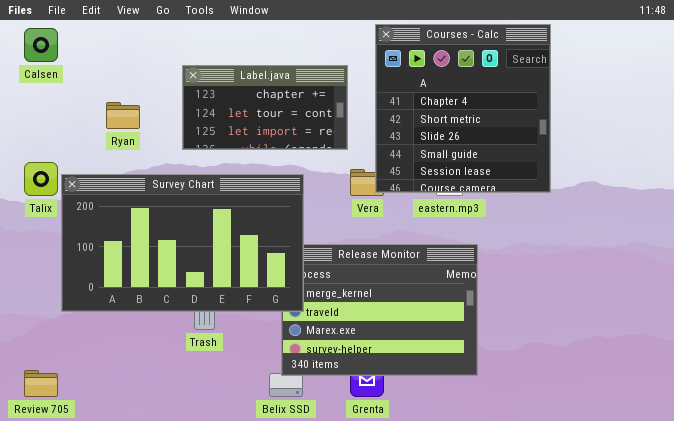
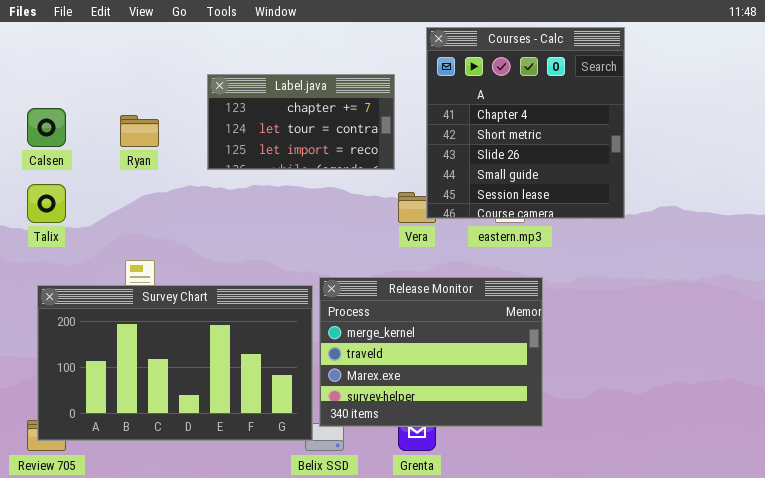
Calsen: [24,28,58,62] -> [27,108,66,147], moved
Survey Chart: [61,174,304,312] -> [37,285,313,441], moved

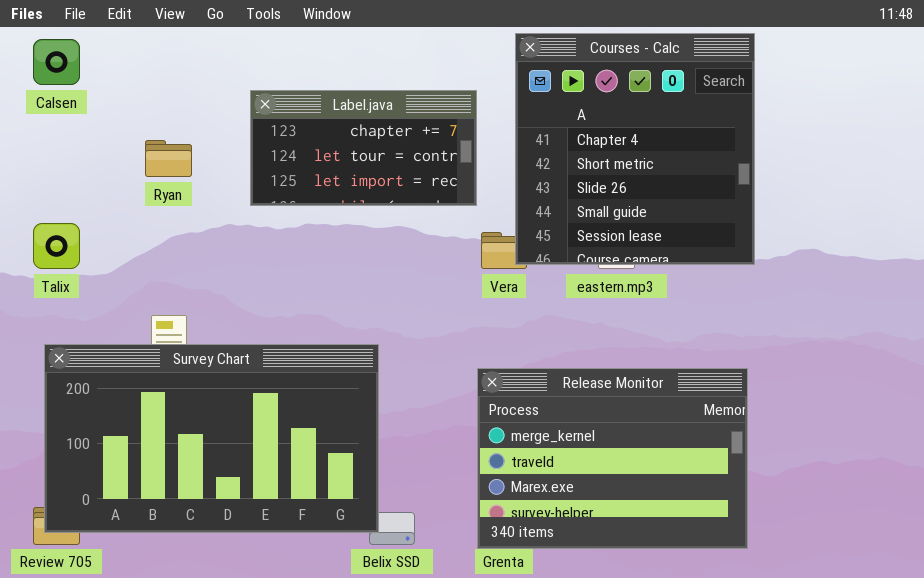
Calsen: [27,108,66,147] -> [33,39,80,85], moved
Release Monitor: [319,277,543,427] -> [477,368,748,549], moved

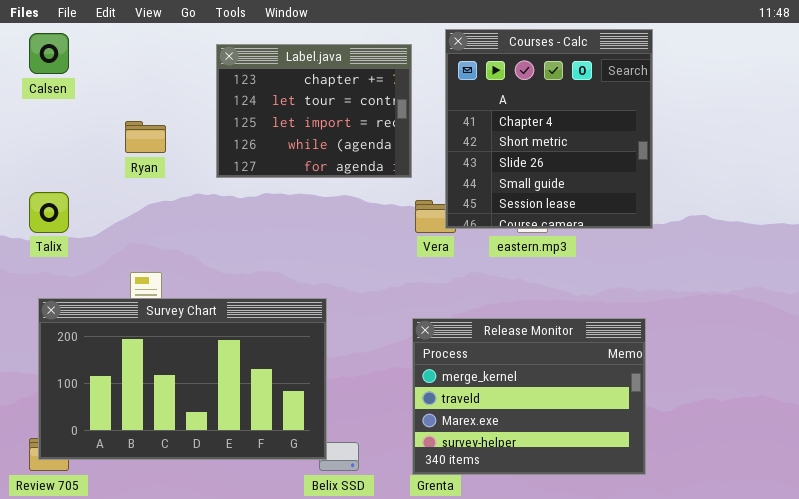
Label.java: [250,90,477,206] -> [216,44,412,178], resized

